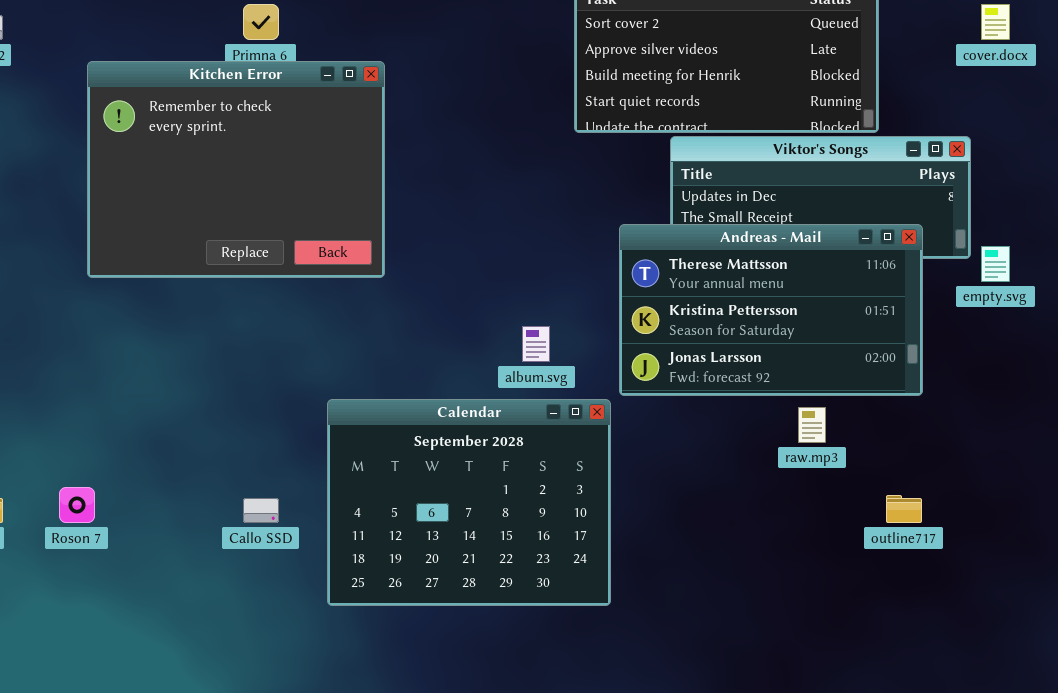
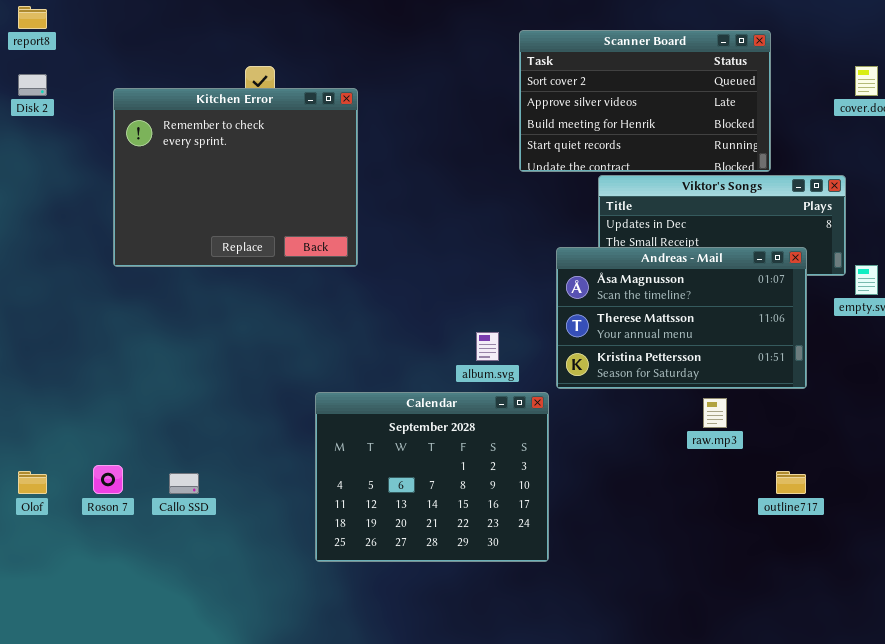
Kitchen Error: [87,61,385,278] -> [113,88,358,267], moved
Andreas - Mail: [619,224,923,396] -> [556,247,807,389], scrolled up 1 row
Callo SSD: [243,498,279,523] -> [169,473,199,494], moved

